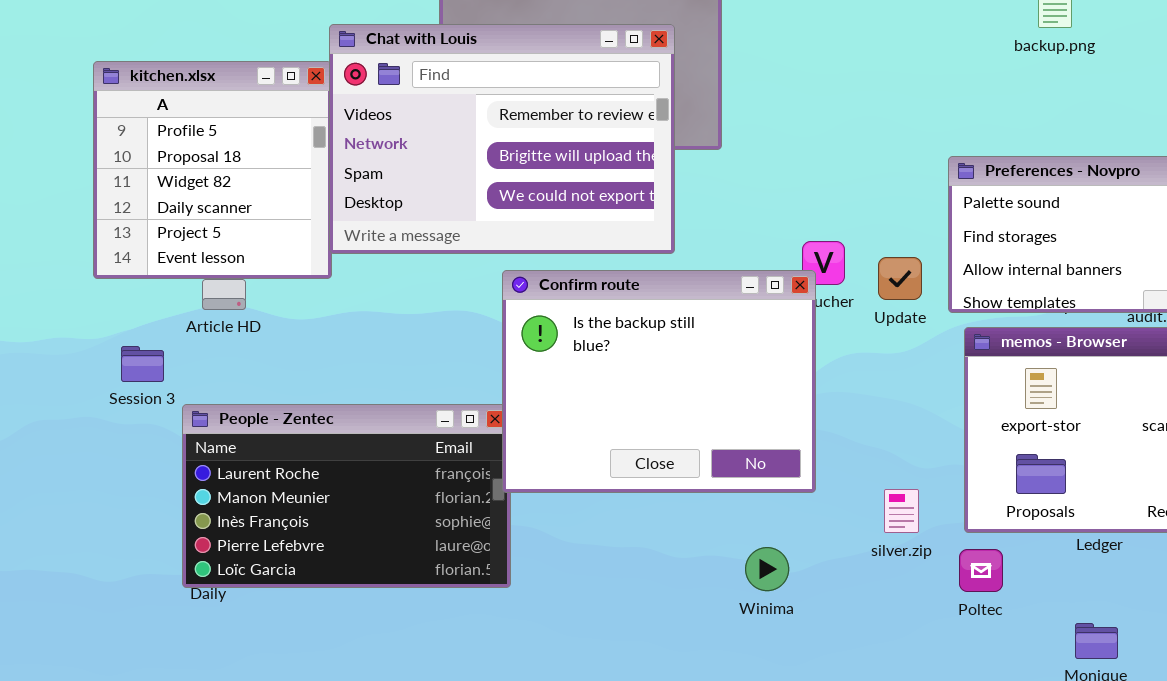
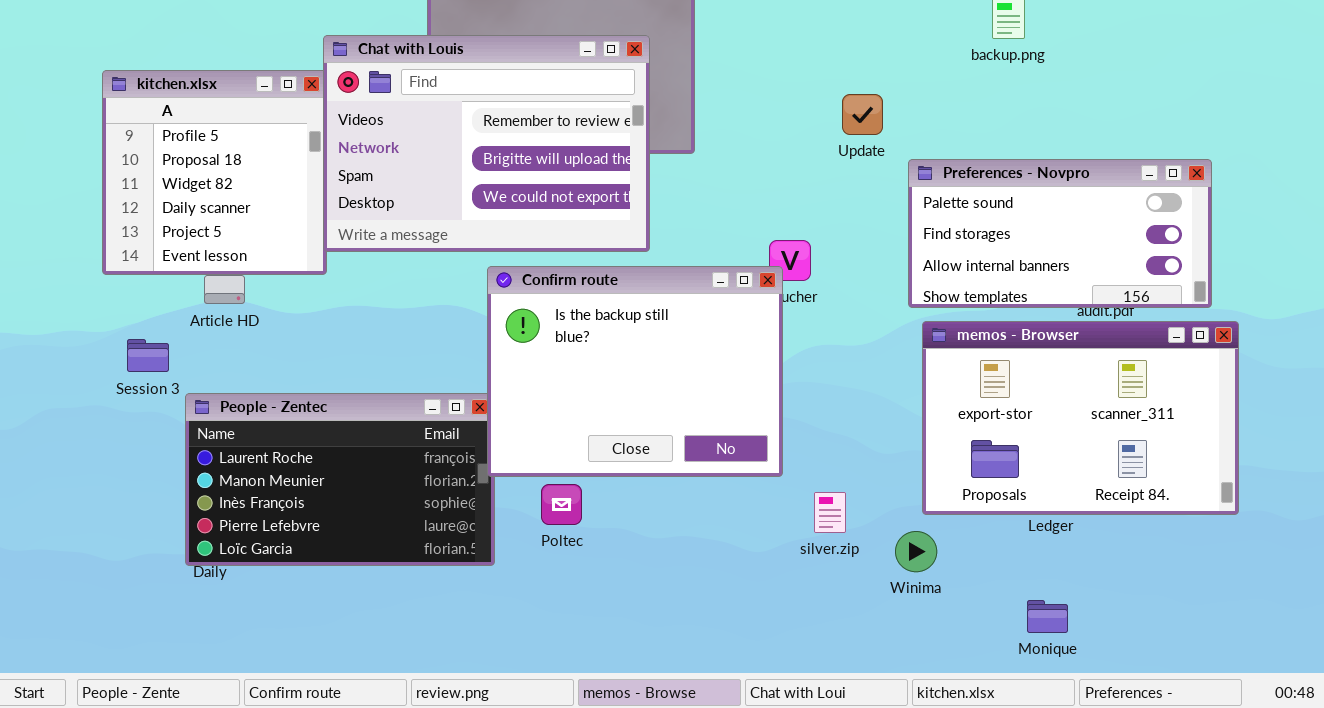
Update: [878,257,922,300] -> [842,94,883,135], moved
silver.zip: [884,489,919,533] -> [814,492,846,533], moved
Winima: [745,547,789,591] -> [895,531,937,572], moved
Poltec: [959,549,1003,592] -> [541,484,582,525], moved

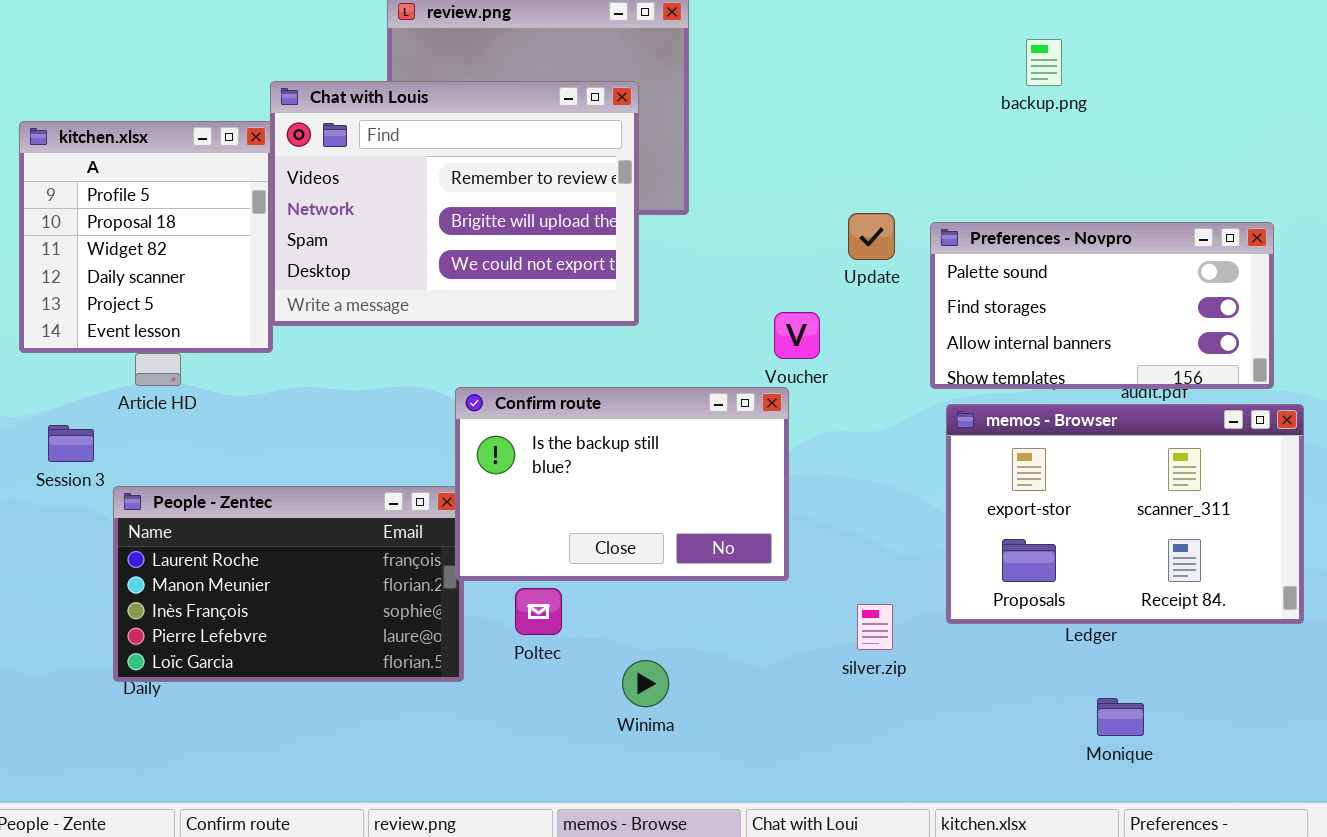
Update: [842,94,883,135] -> [848,213,895,260], moved
Confirm route: [487,266,783,477] -> [455,387,789,581], resized
silver.zip: [814,492,846,533] -> [857,604,893,650], moved
Winima: [895,531,937,572] -> [622,660,669,707], moved
Monique: [1027,600,1068,633] -> [1097,698,1144,736], moved

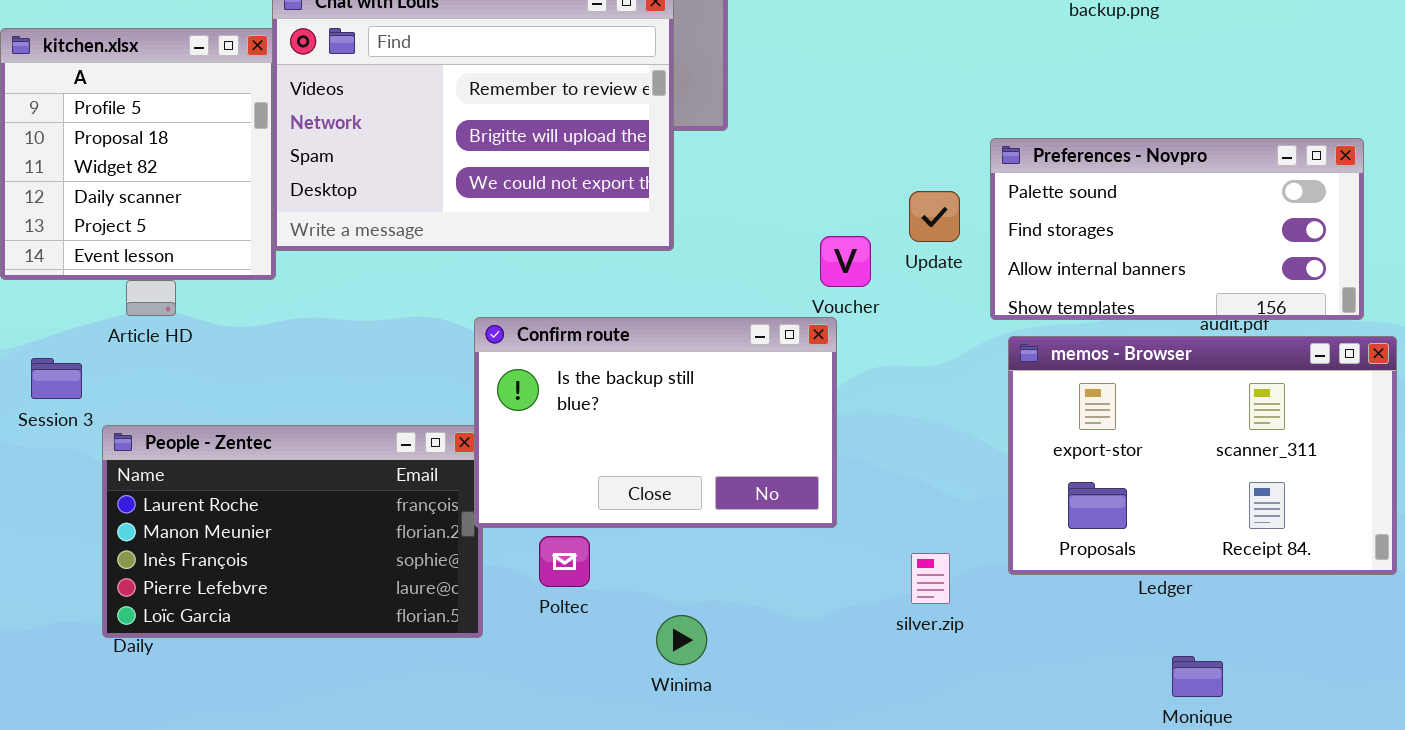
Update: [848,213,895,260] -> [909,191,960,242], moved

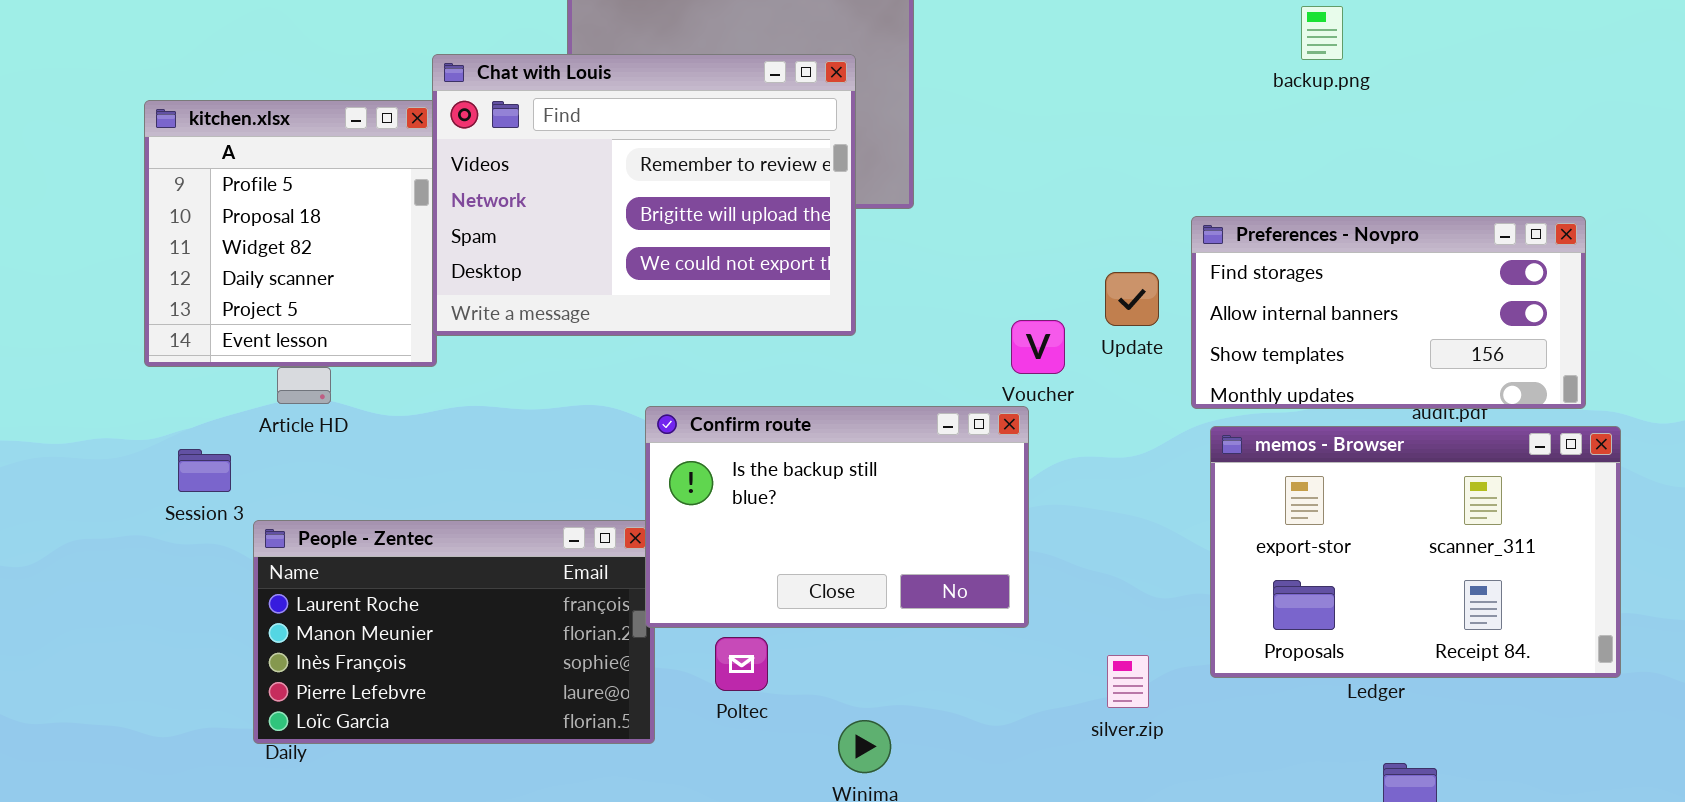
Preferences - Novpro: [990,138,1364,320] -> [1191,216,1586,409], scrolled down 1 row

